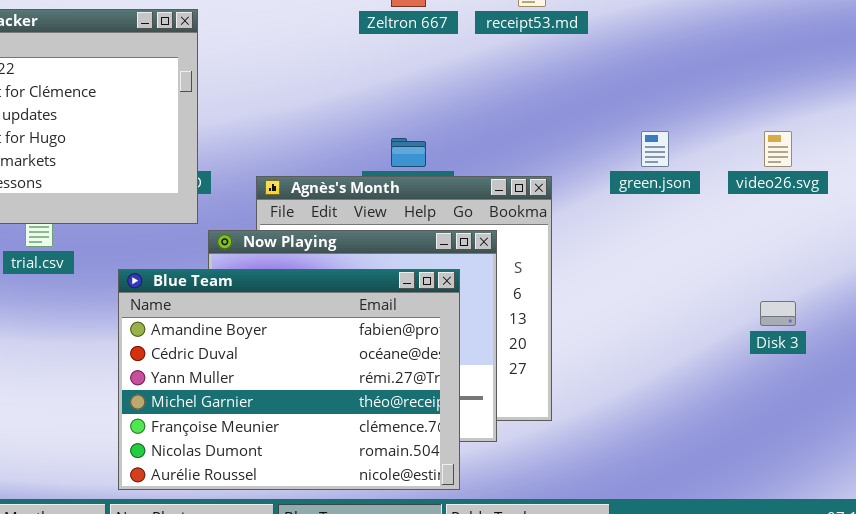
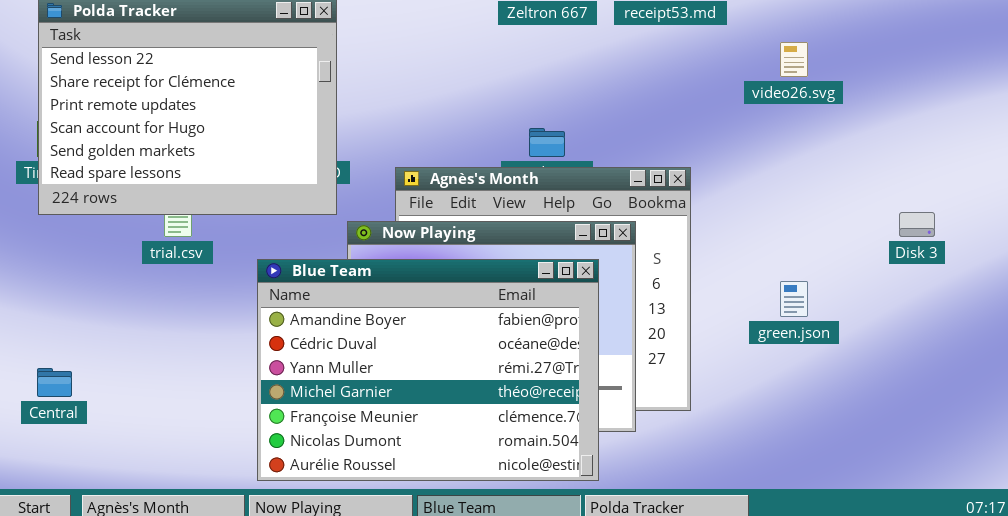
green.json: [641,131,669,167] -> [780,281,808,317], moved
video26.svg: [764,131,792,167] -> [780,42,808,77], moved
Disk 3: [760,301,796,326] -> [899,212,935,237], moved

